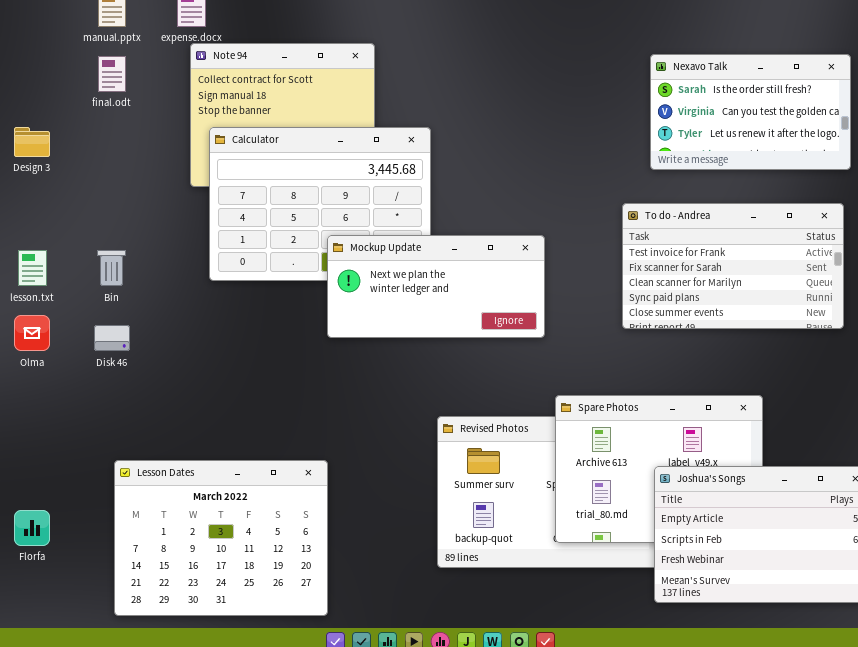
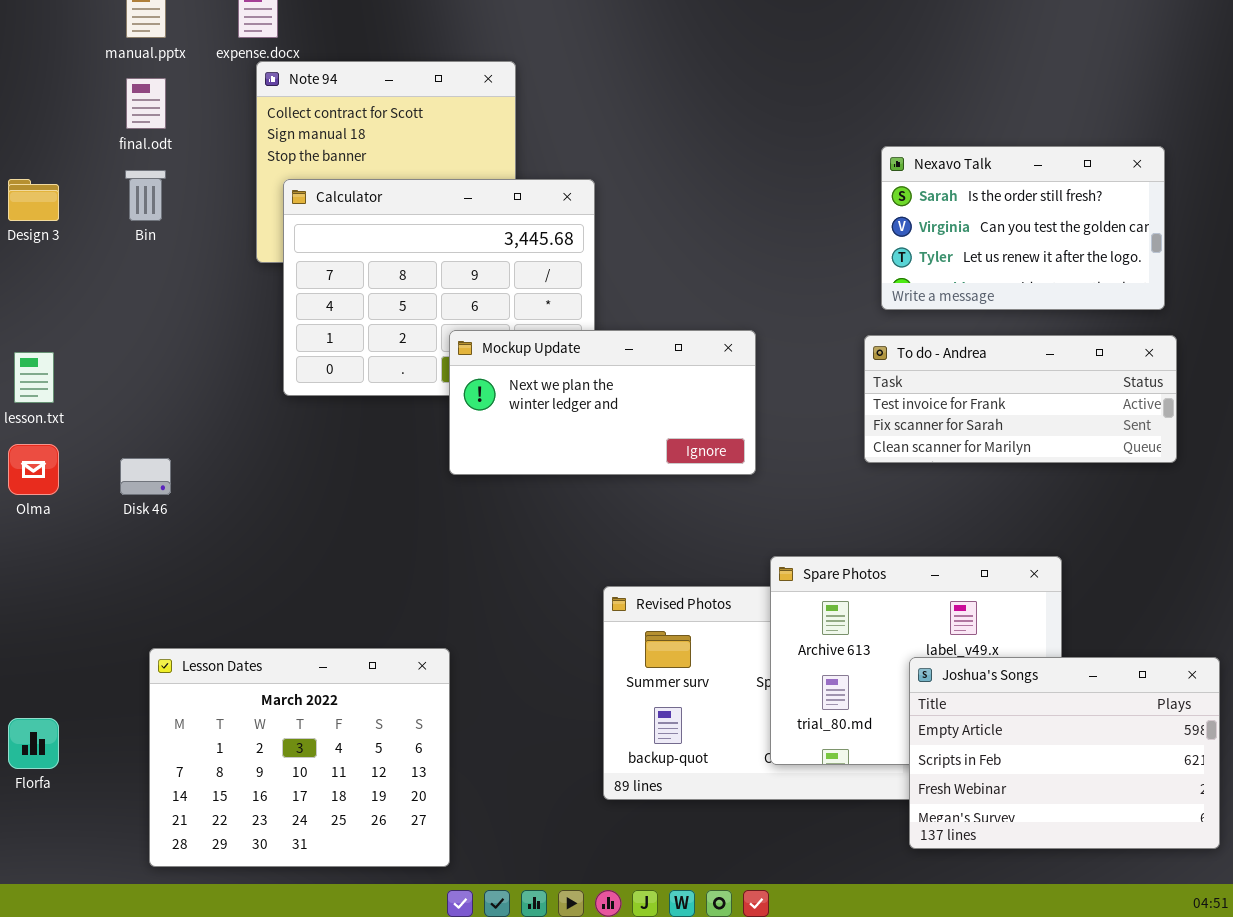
Nexavo Talk: [650,54,851,170] -> [881,146,1165,310], moved
To do - Andrea: [622,203,844,329] -> [864,335,1177,463], resized
Bin: [97,250,126,286] -> [125,170,166,221], moved

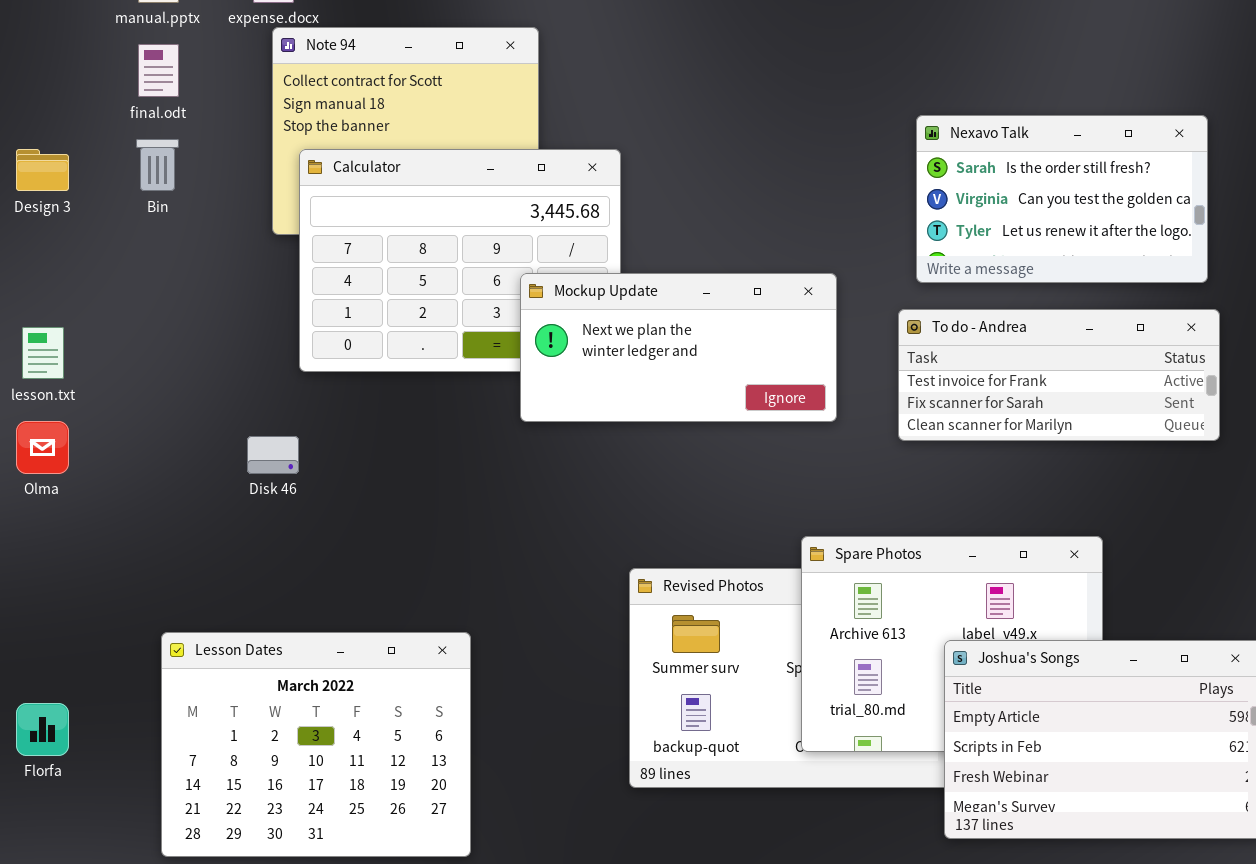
Mockup Update: [449,330,756,475] -> [520,273,837,422], moved
Disk 46: [120,458,171,495] -> [247,436,299,474], moved

